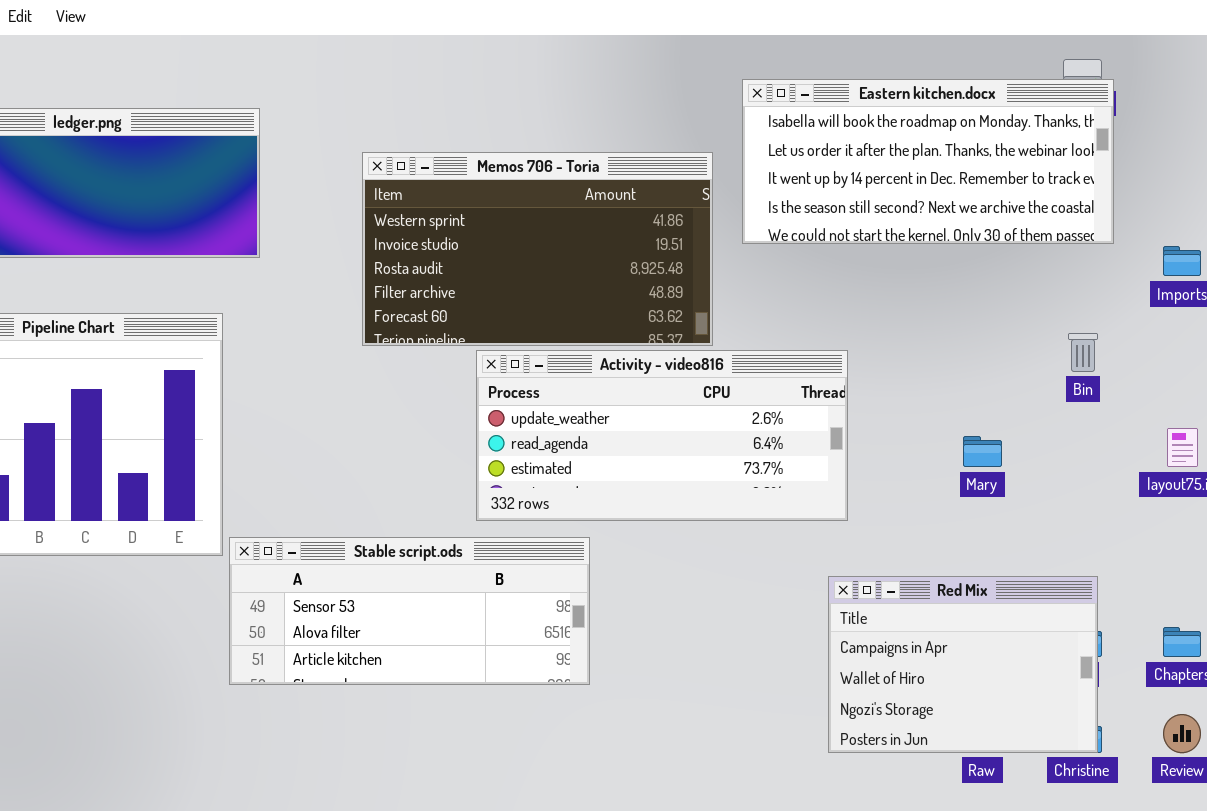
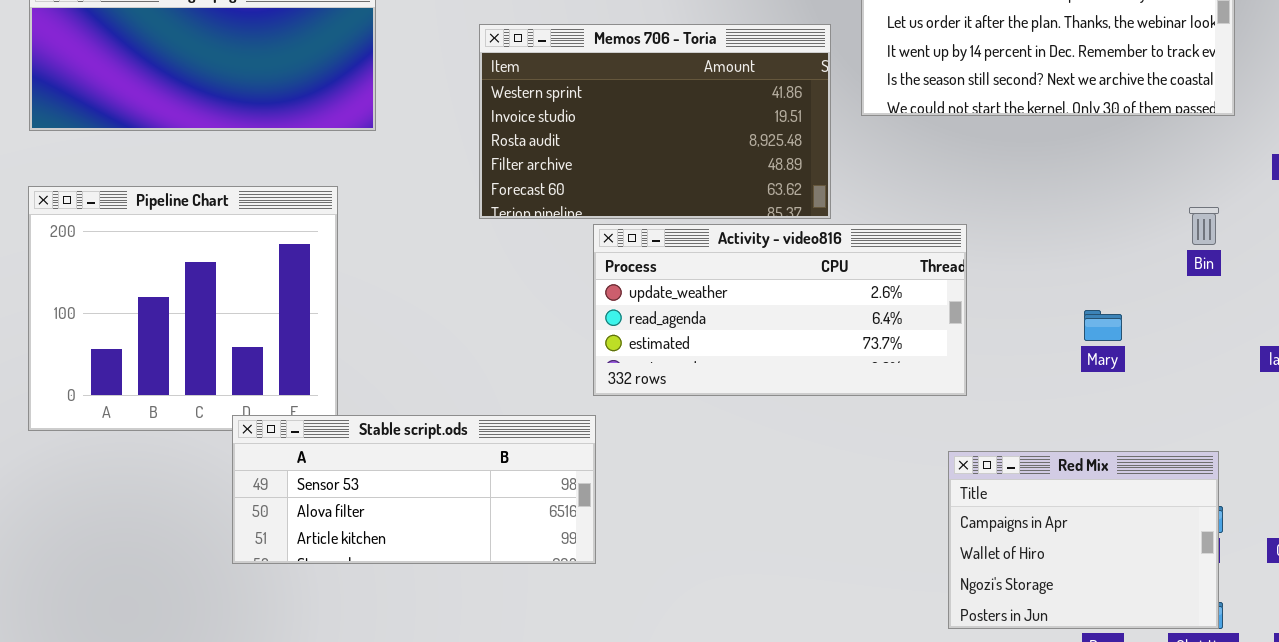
Stable script.ods: [229,537,590,685] -> [232,415,596,564], moved

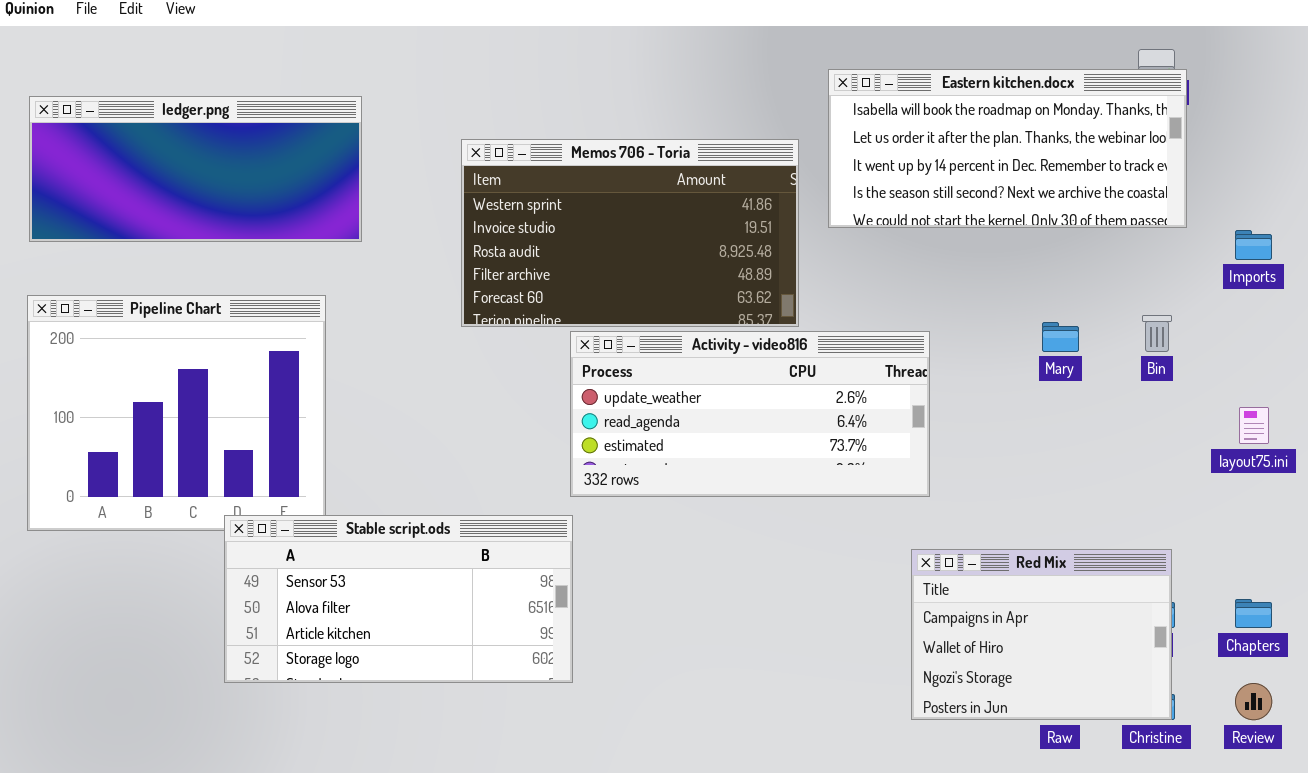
Mary: [1084,310,1122,341] -> [1042,322,1079,352], moved
Stable script.ods: [232,415,596,564] -> [224,515,573,683], resized

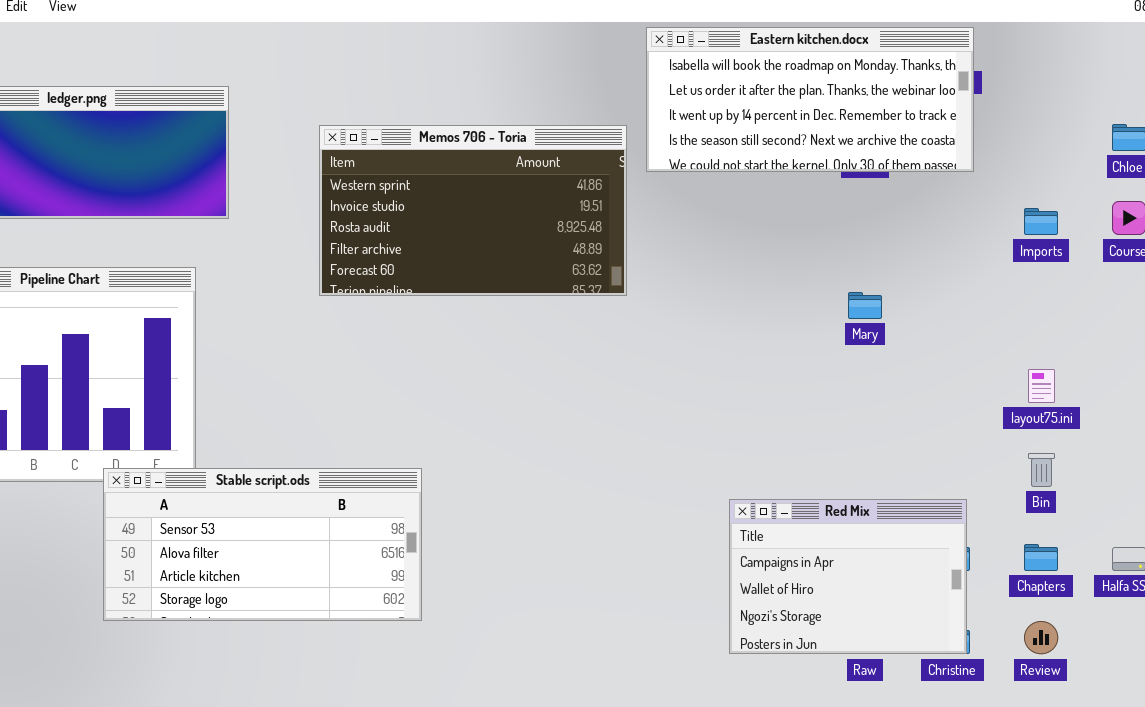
Eastern kitchen.docx: [828,69,1187,228] -> [646,27,974,172], moved
Bin: [1142,315,1172,352] -> [1028,453,1055,487], moved
Activity - video816: [570,331,930,497] -> none, closed

